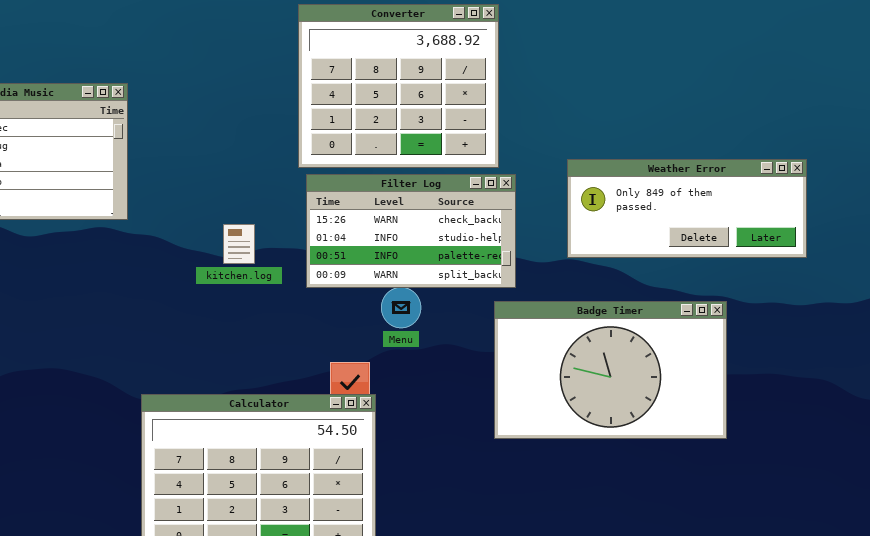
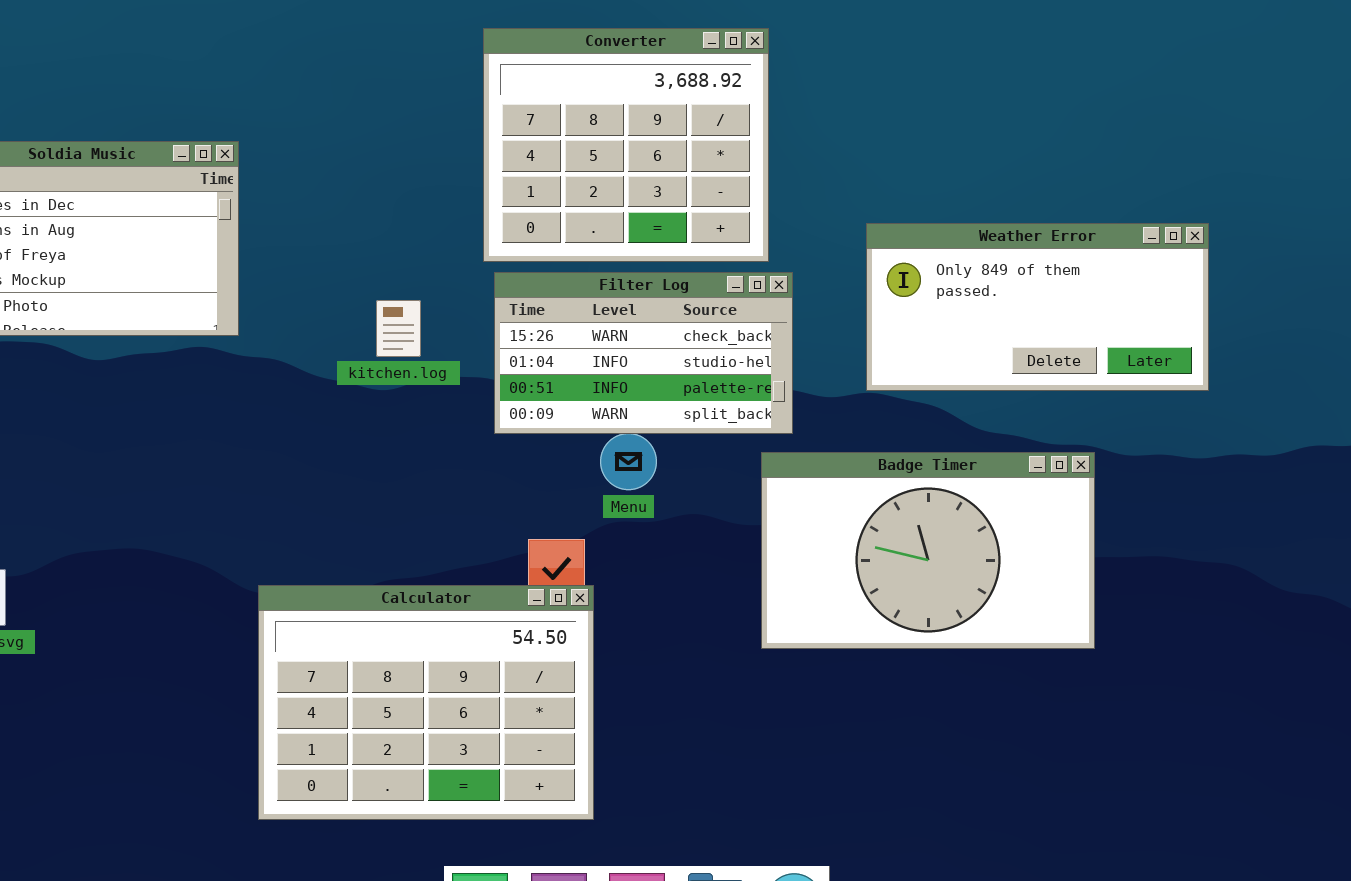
Weather Error: [567,159,807,258] -> [866,223,1209,391], resized
kitchen.log: [223,224,255,264] -> [376,300,421,357], moved

